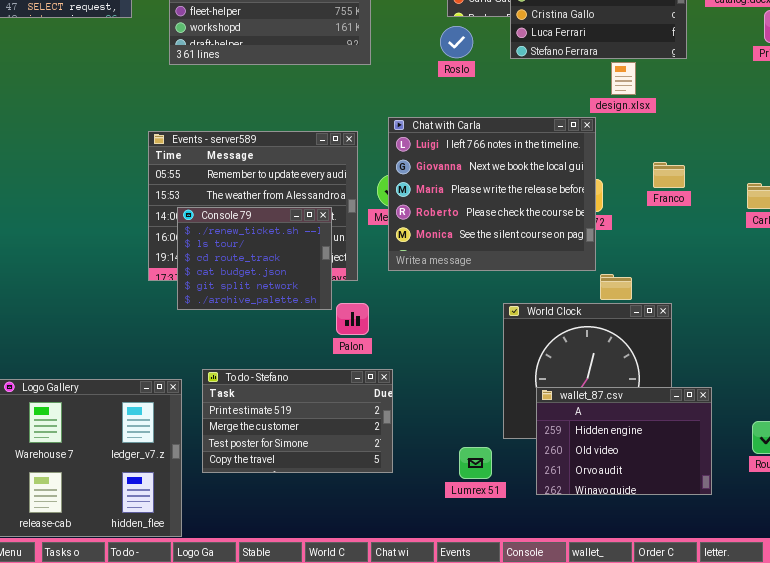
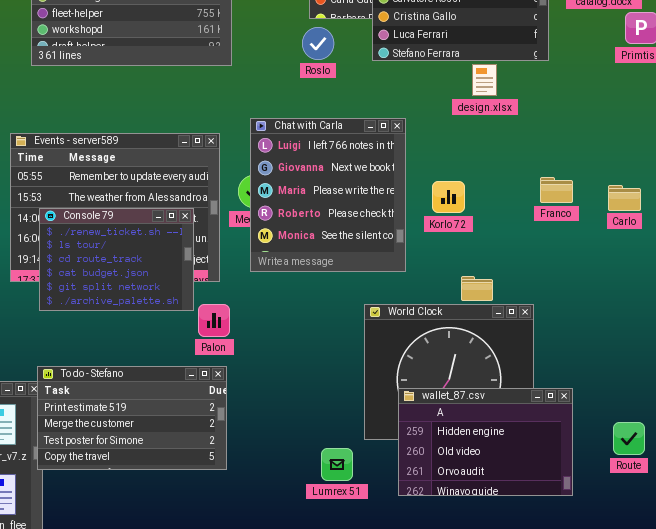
Chat with Carla: [388,117,596,271] -> [250,118,406,272], resized
Franco: [653,162,685,188] -> [540,177,573,203], moved
To do - Stefano: [202,369,393,473] -> [37,366,227,470], moved

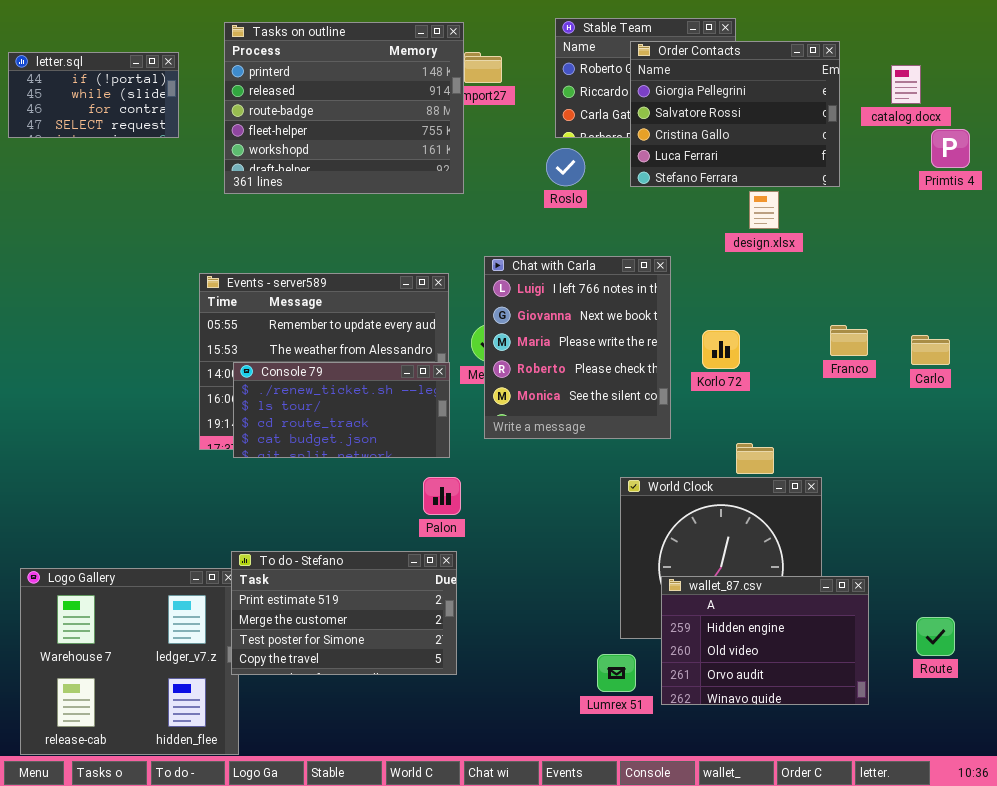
Console 79: [39,208,194,311] -> [233,362,450,458], resized
Lumrex 51: [321,448,353,481] -> [597,654,636,692], moved

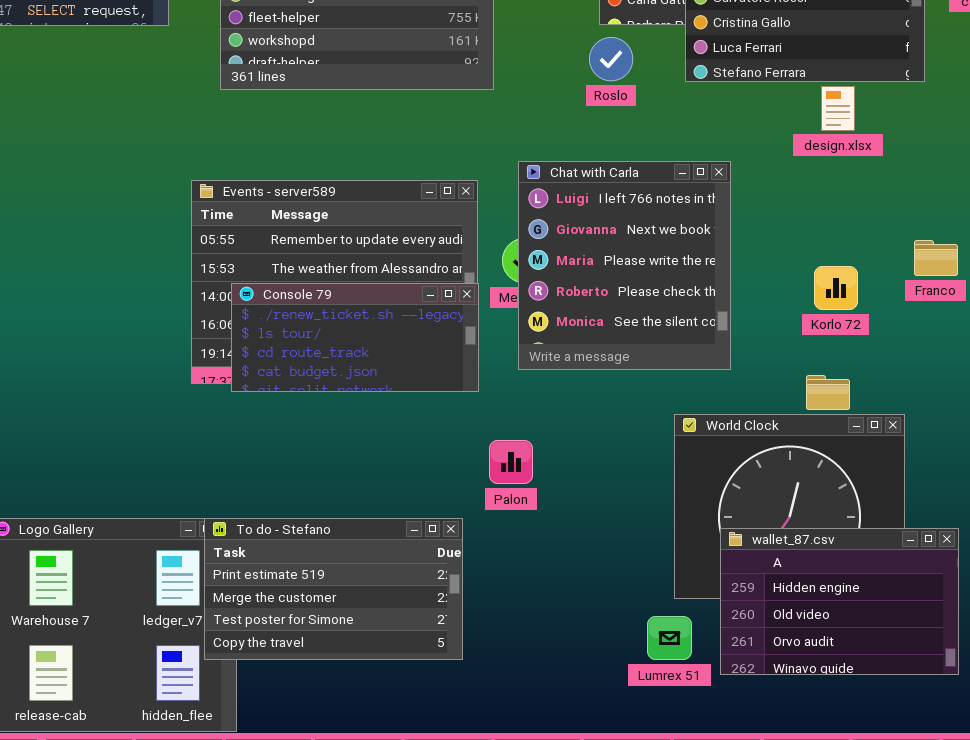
Korlo 72: [702,330,740,369] -> [814,266,858,310], moved
Palon: [423,477,461,515] -> [489,440,533,484], moved
To do - Stefano: [231,551,457,675] -> [204,518,463,660], moved

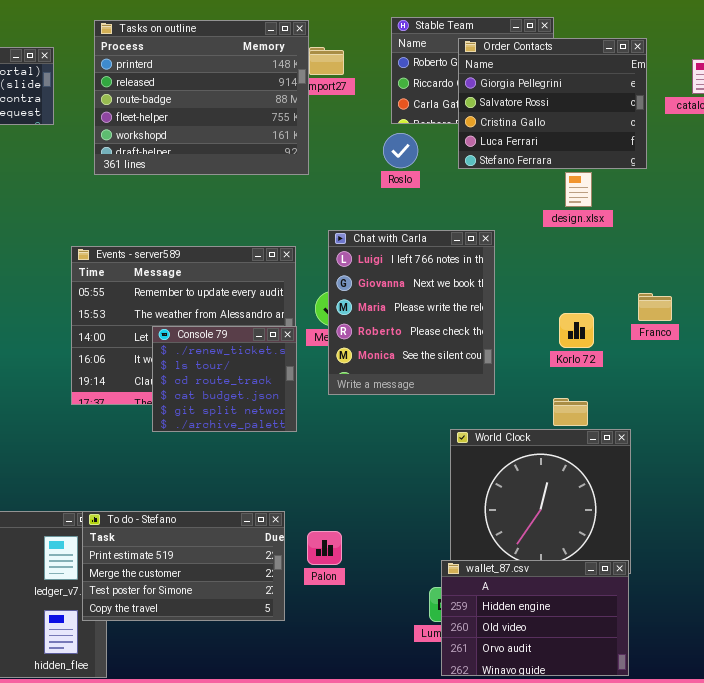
Console 79: [231,283,479,392] -> [152,326,297,432], resized
Palon: [489,440,533,484] -> [307,531,342,565], moved
wallet_87.csv: [720,528,959,675] -> [441,560,629,676], moved

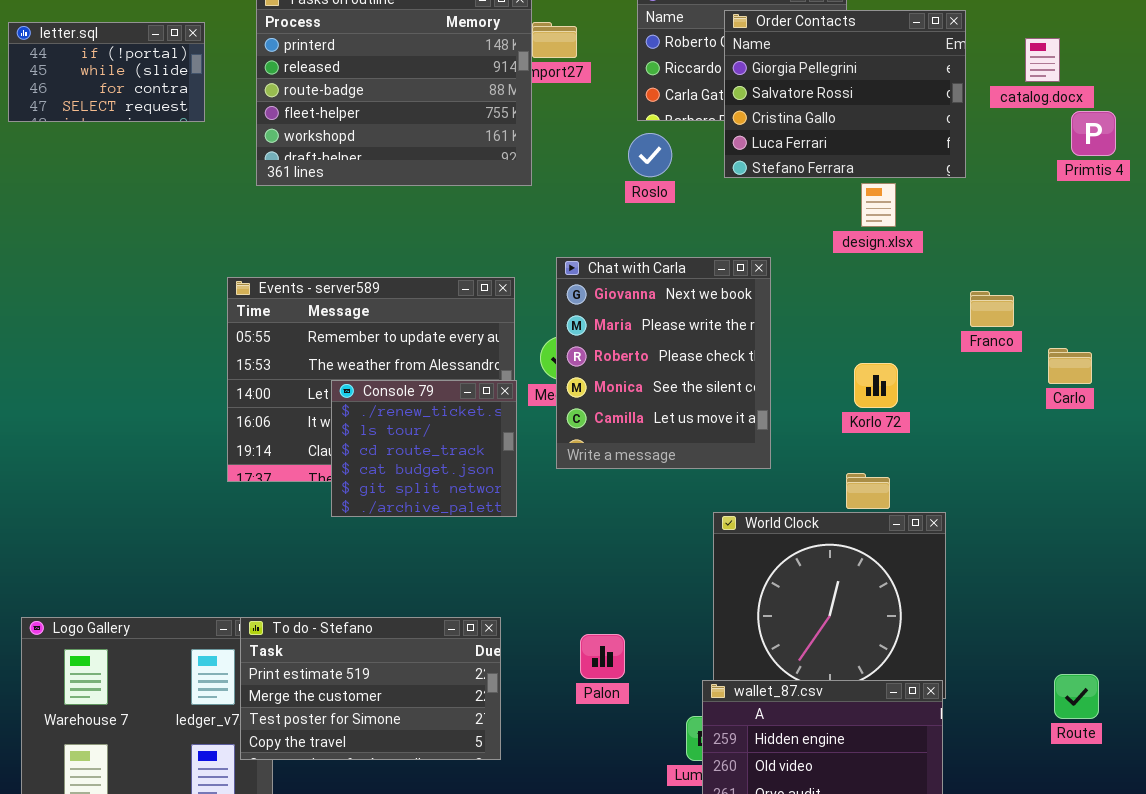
Chat with Carla: [328,230,495,395] -> [556,257,771,469], scrolled down 1 row
Franco: [638,293,672,321] -> [970,291,1014,327], moved
Palon: [307,531,342,565] -> [580,634,625,679], moved

